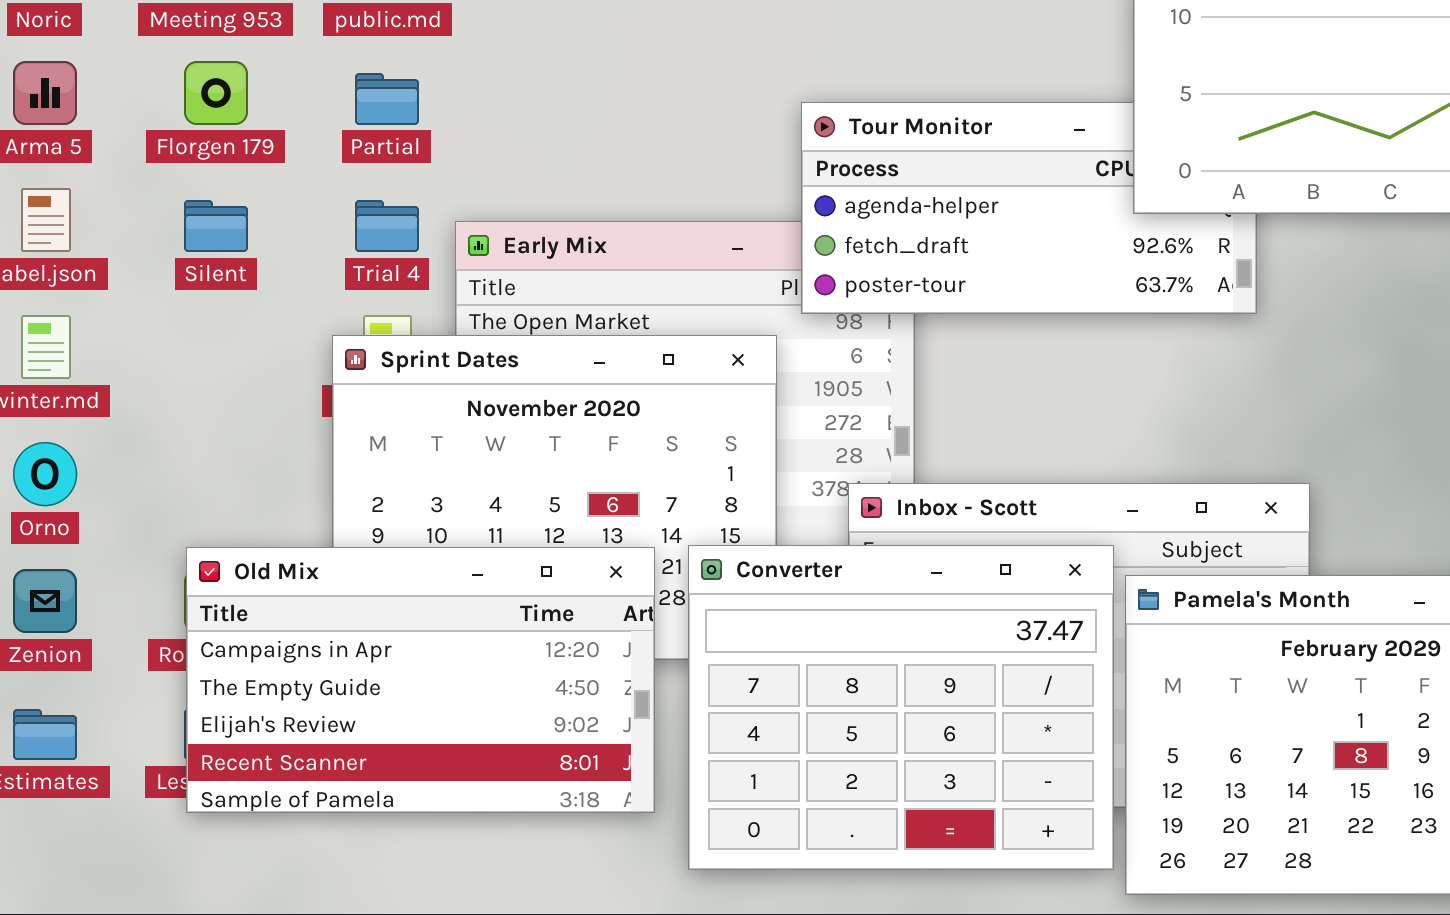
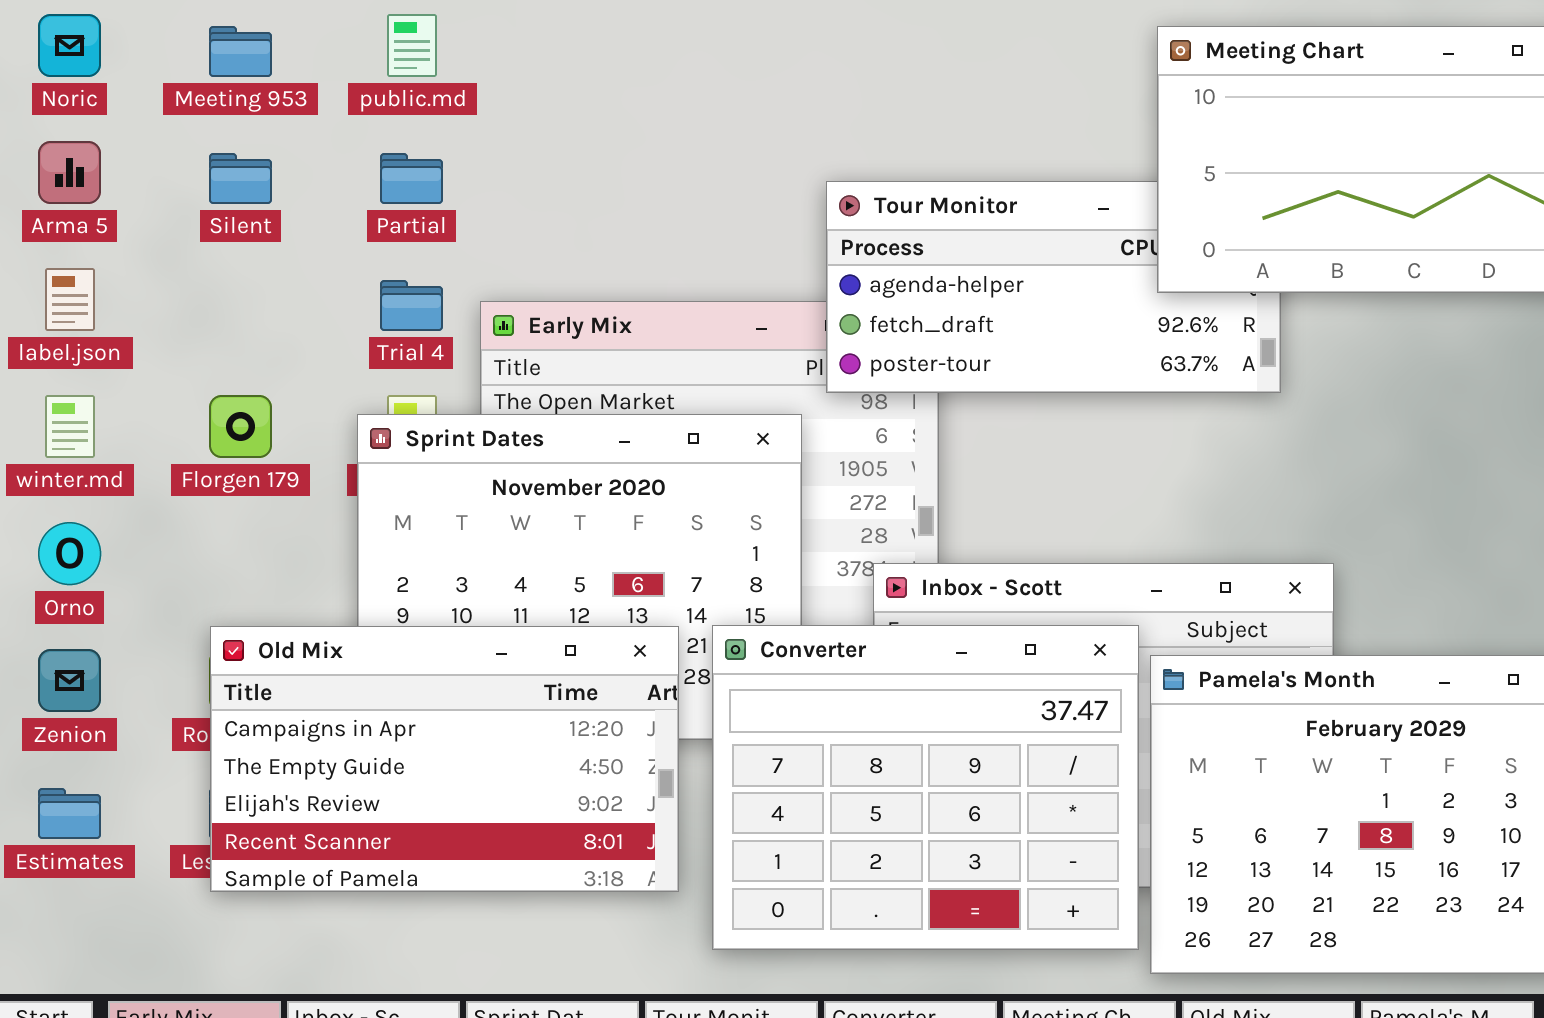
Florgen 179: [184,61,248,125] -> [209,395,272,458], moved
Silent: [184,200,248,252] -> [209,153,272,204], moved

